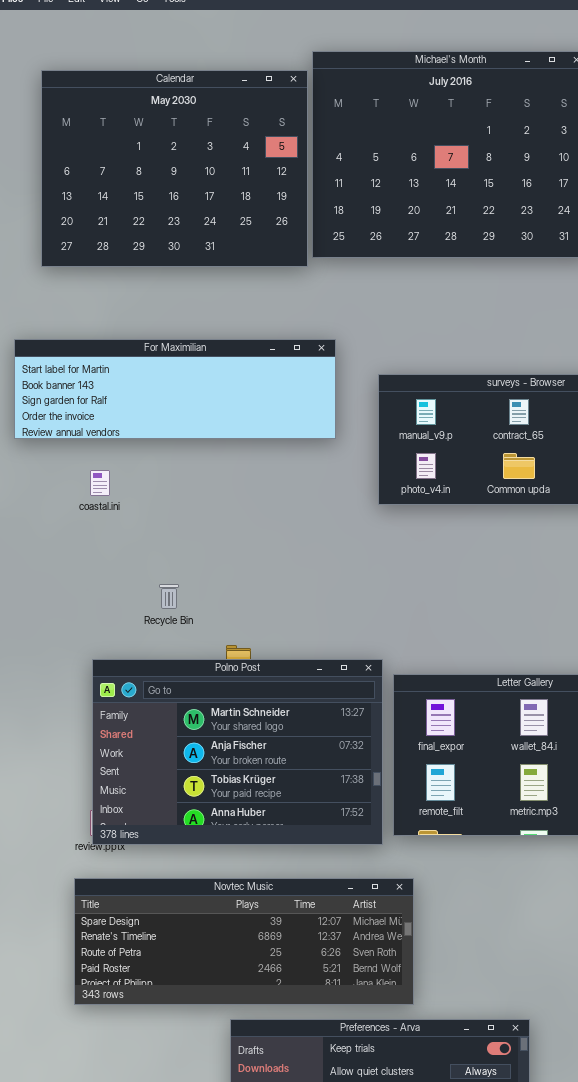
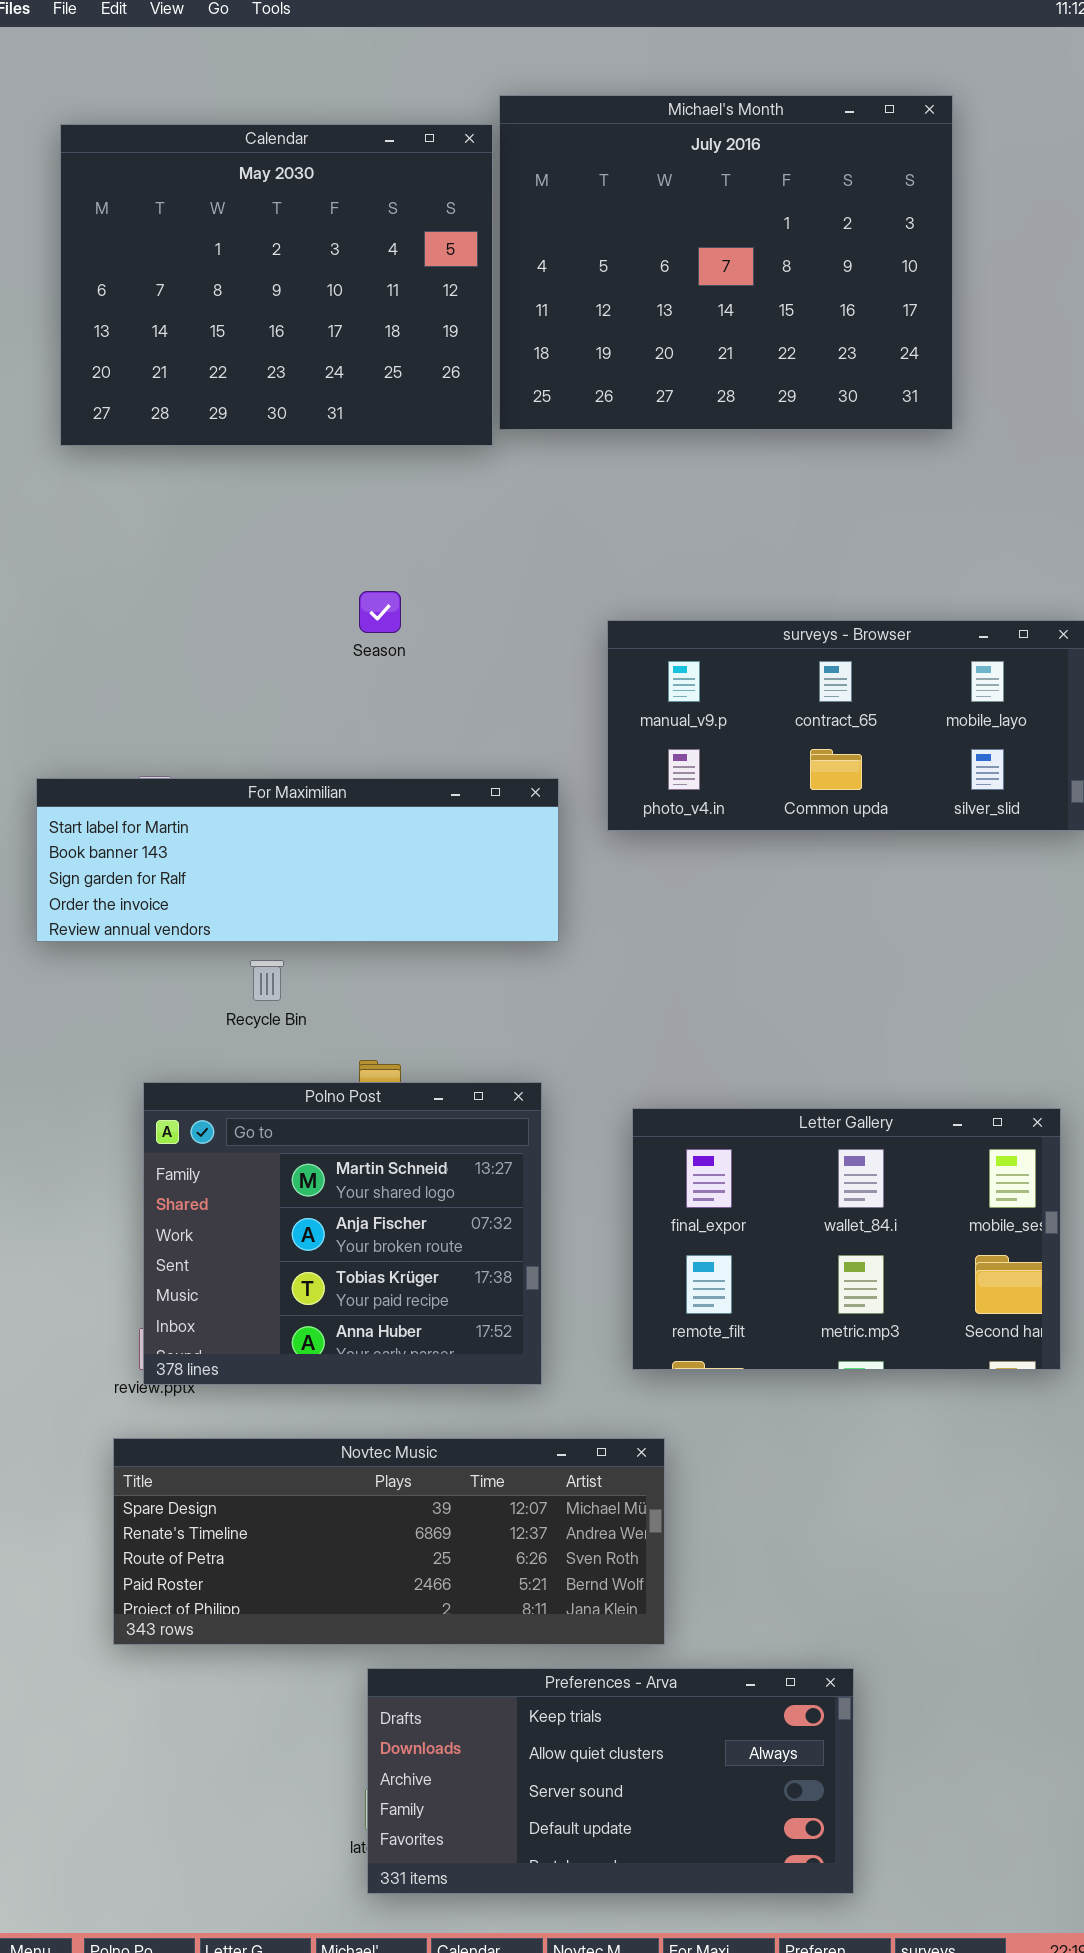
For Maximilian: [14,339,336,439] -> [36,778,559,942], moved
Polno Post: [92,659,383,845] -> [143,1082,542,1385], resized

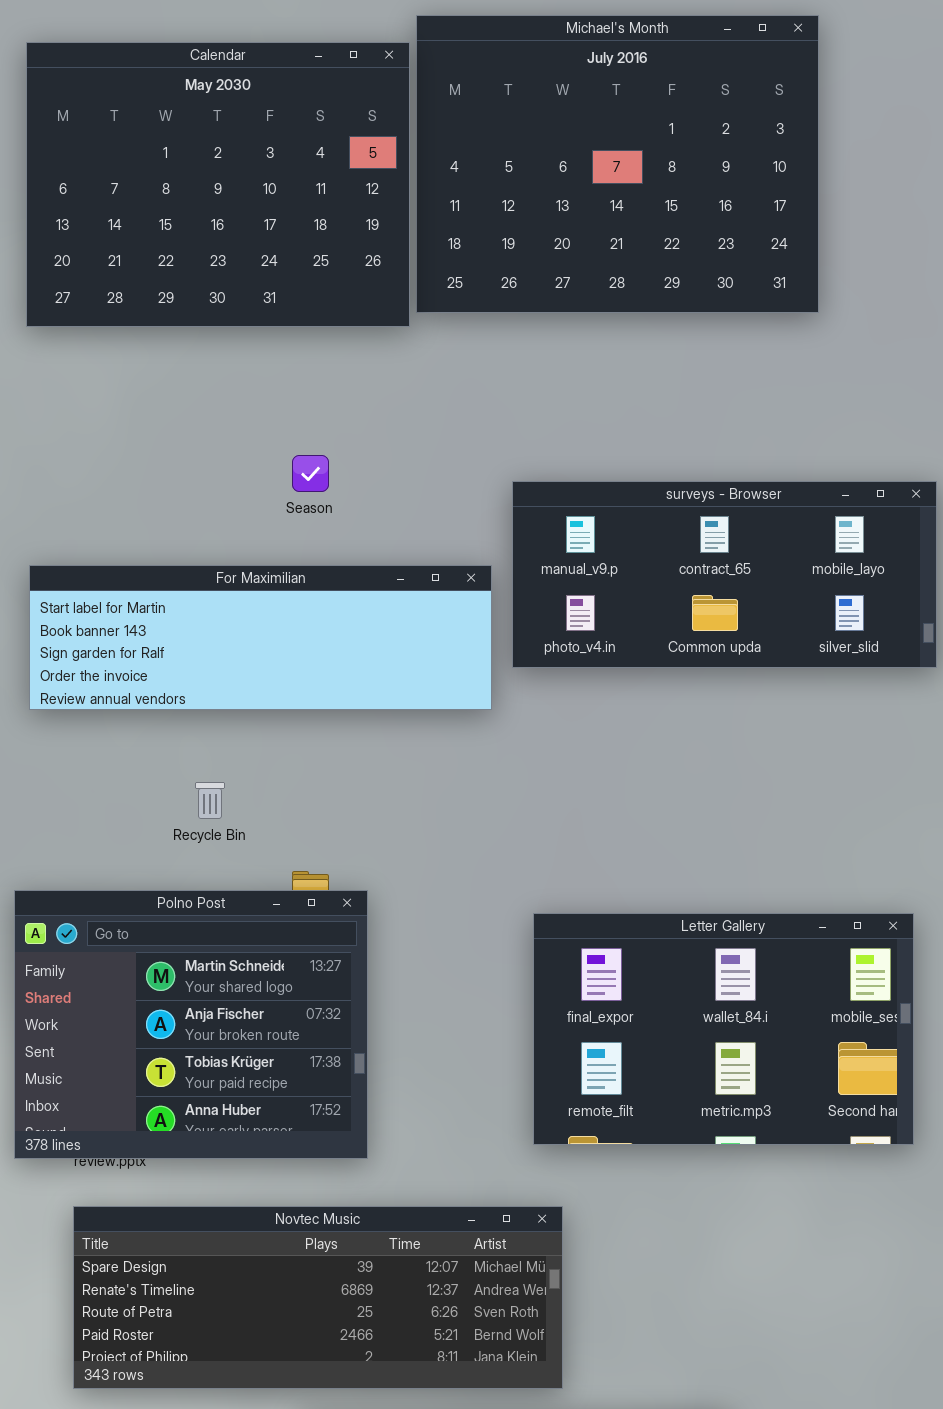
For Maximilian: [36,778,559,942] -> [29,565,492,710], moved
Polno Post: [143,1082,542,1385] -> [14,890,368,1159], moved

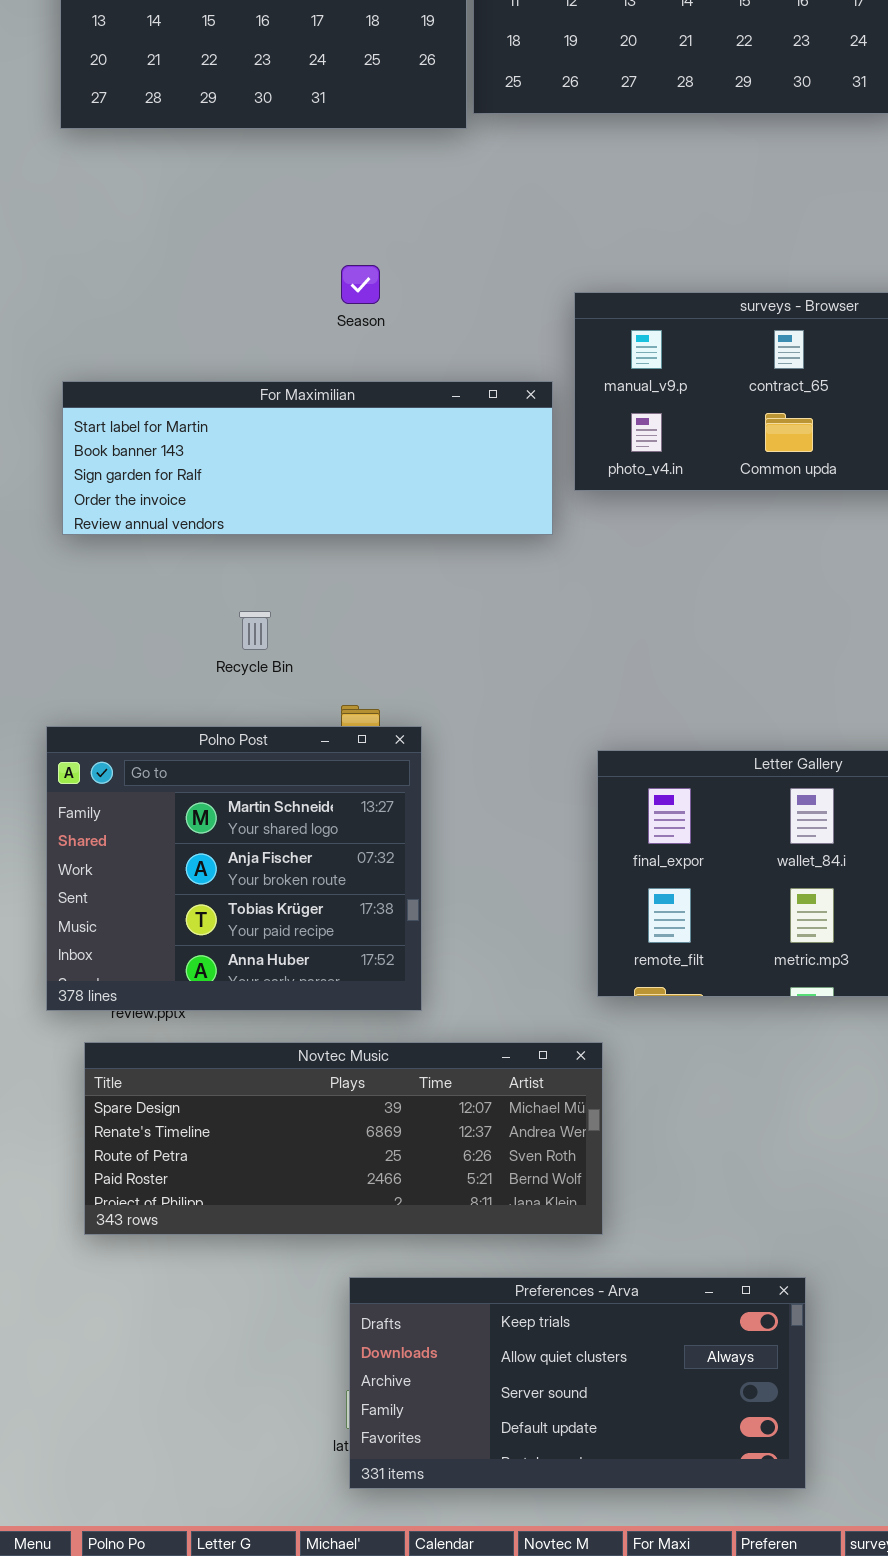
Novtec Music: [73,1206,563,1389] -> [84,1042,603,1235], moved

